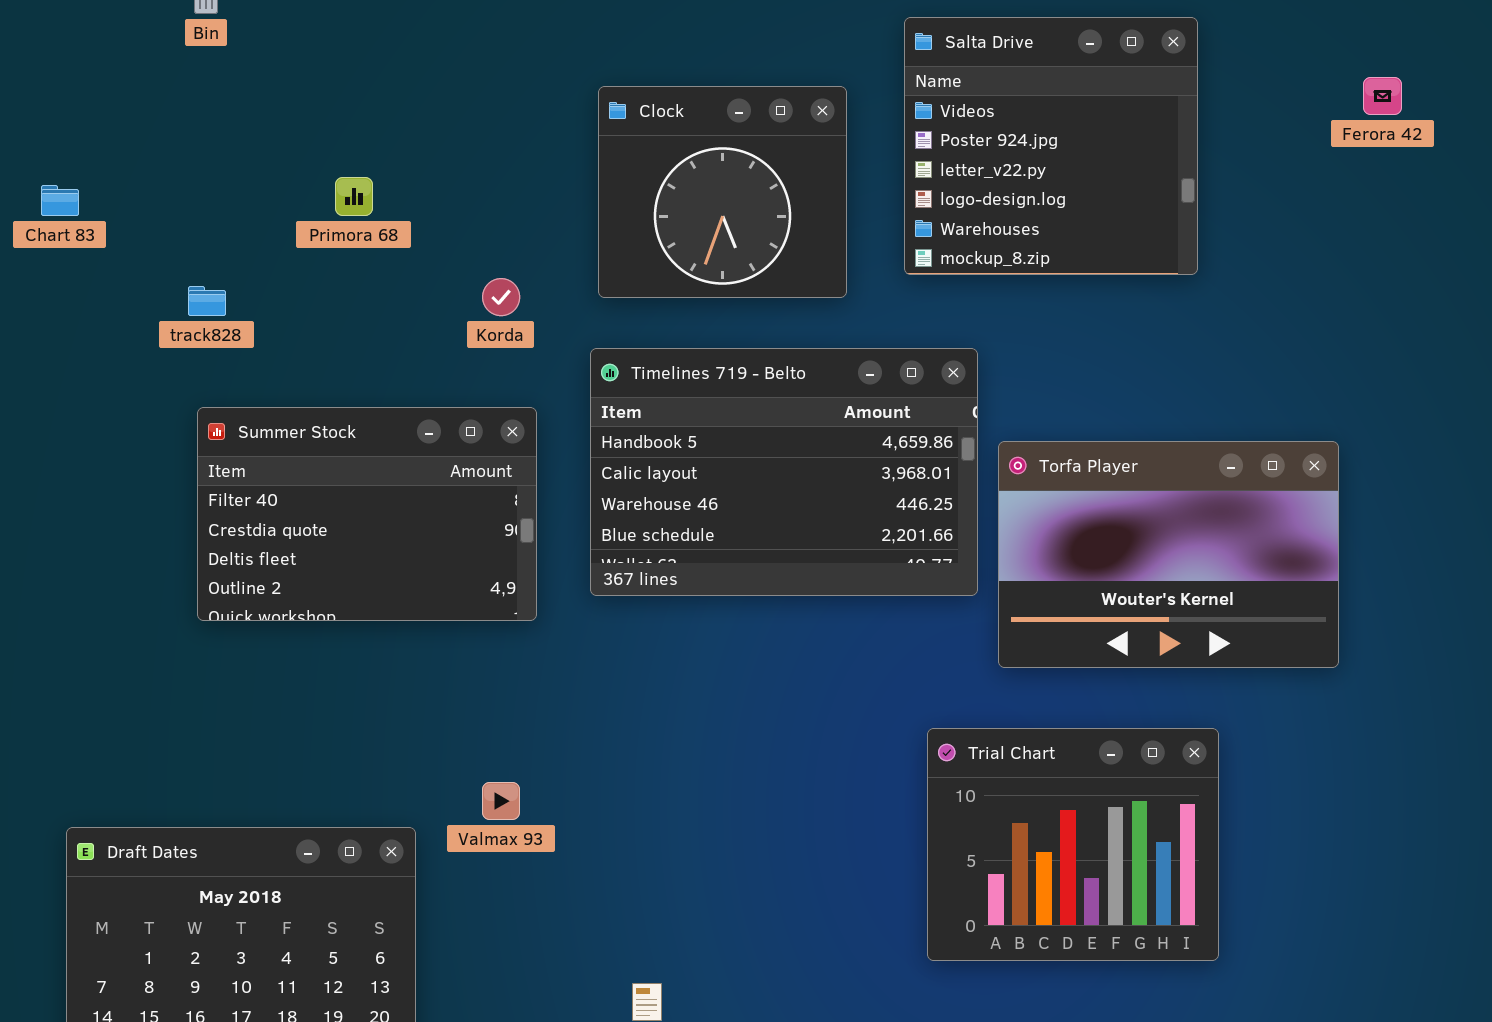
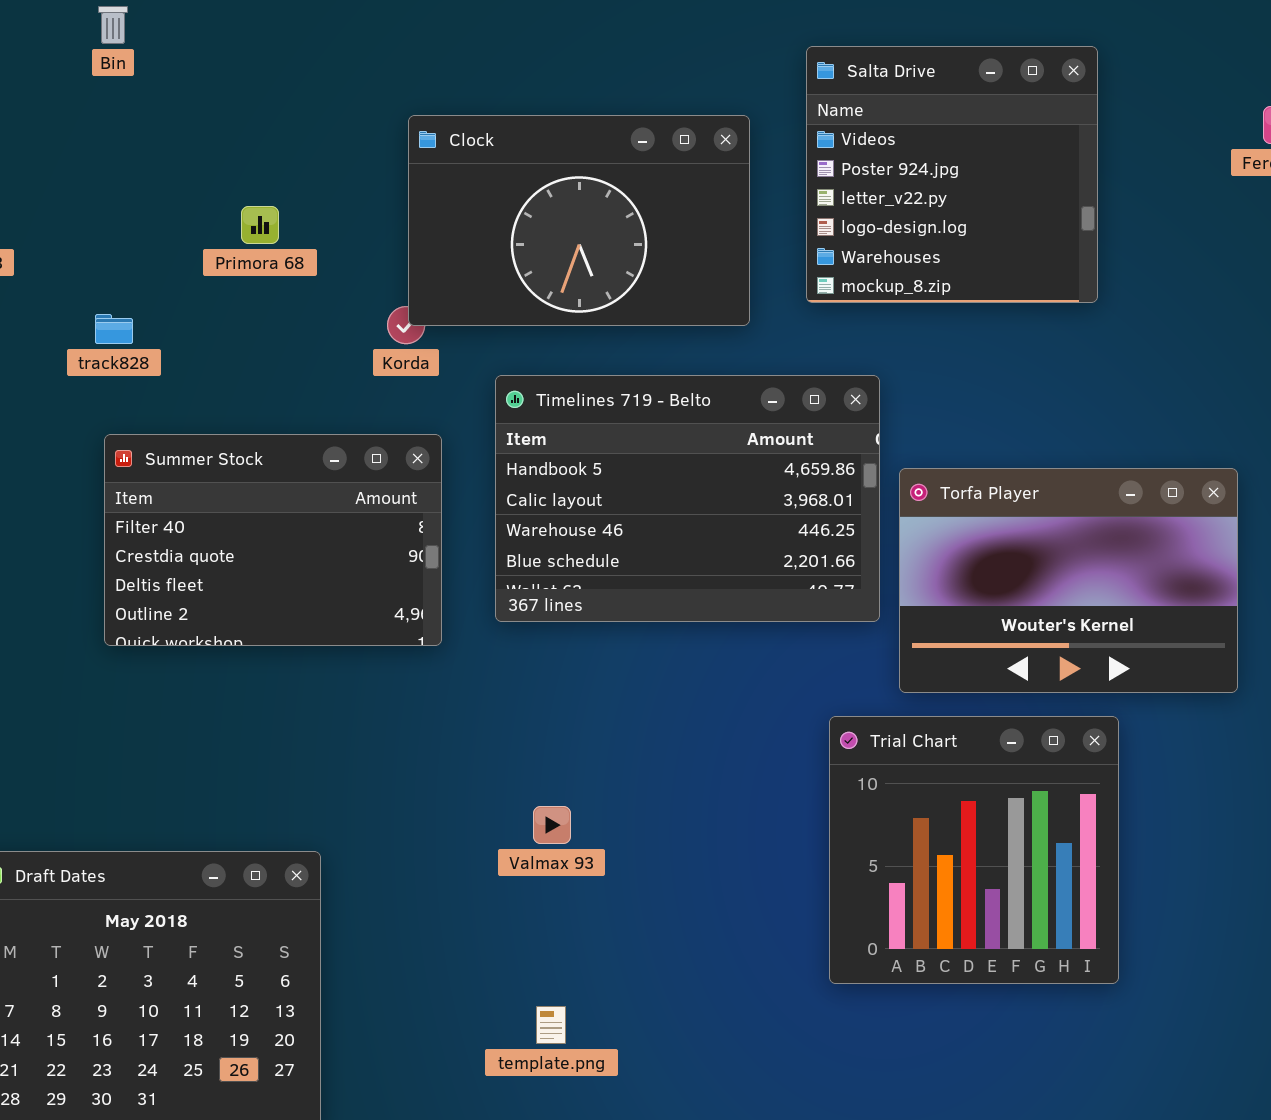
Clock: [598,86,847,298] -> [408,115,750,326], resized
Trial Chart: [927,728,1219,961] -> [829,716,1119,984], resized
Valmax 93: [482,782,520,820] -> [533,806,571,844], moved

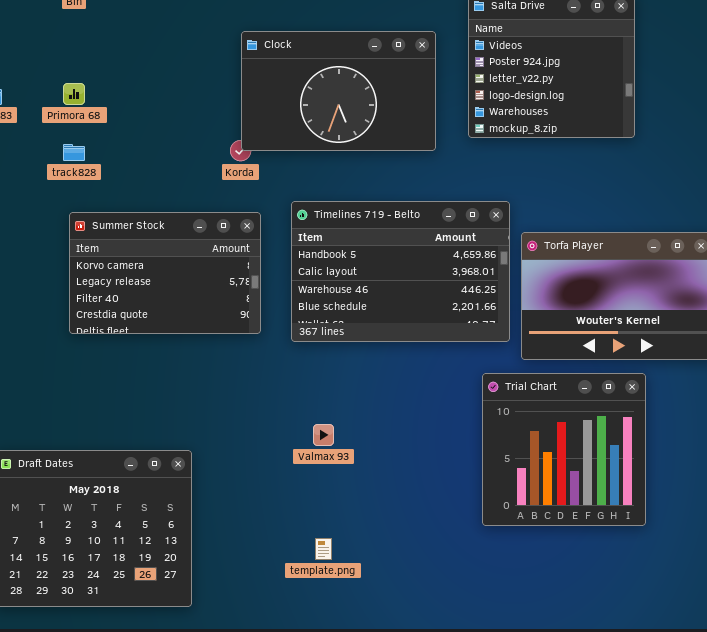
Primora 68: [241,206,279,244] -> [63,83,85,105], moved
Timelines 719 - Belto: [495,375,880,622] -> [291,201,510,342], moved
Summer Stock: [104,434,442,646] -> [69,212,261,334], scrolled up 2 rows

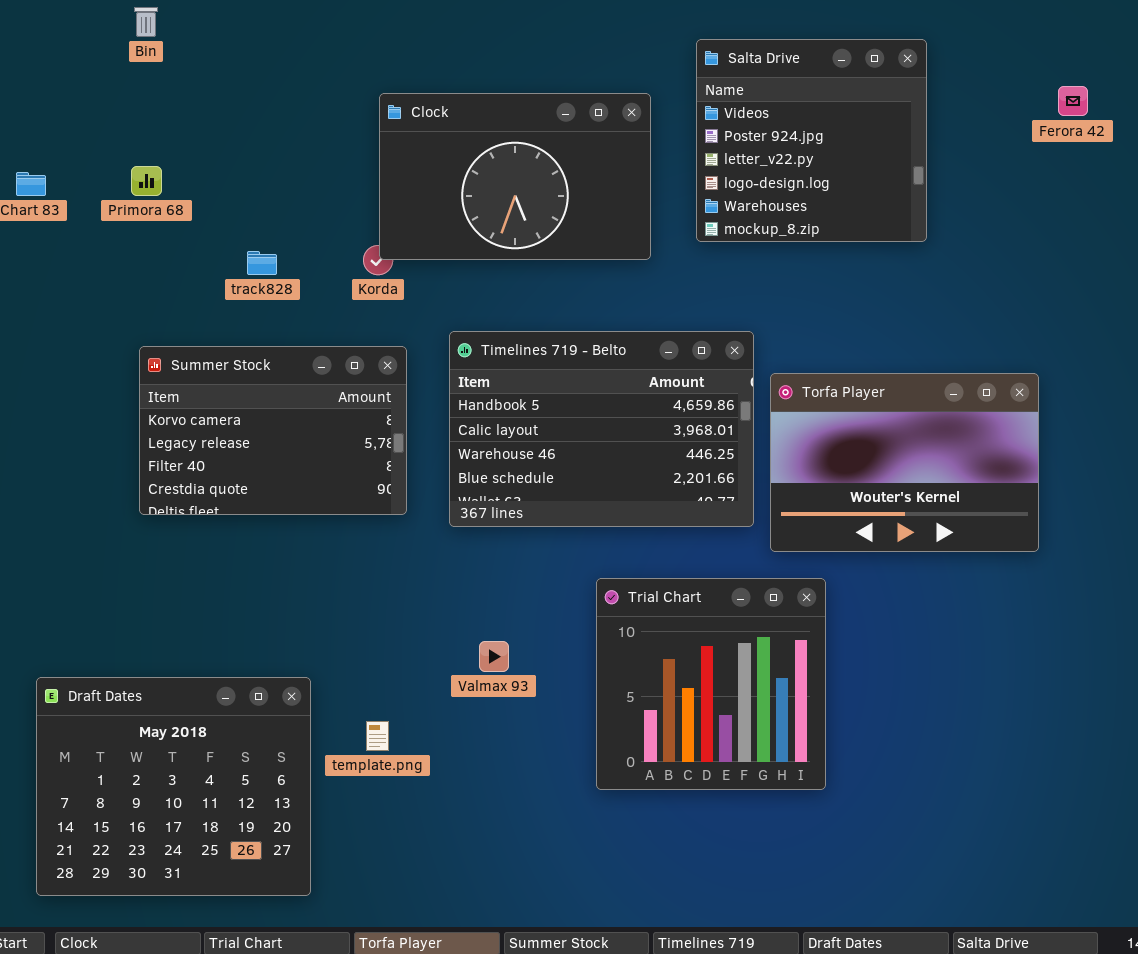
track828: [63,144,85,161] -> [247,251,277,275], moved
Trial Chart: [482,373,646,526] -> [596,578,826,790], moved
template.png: [315,538,332,560] -> [366,721,389,751], moved

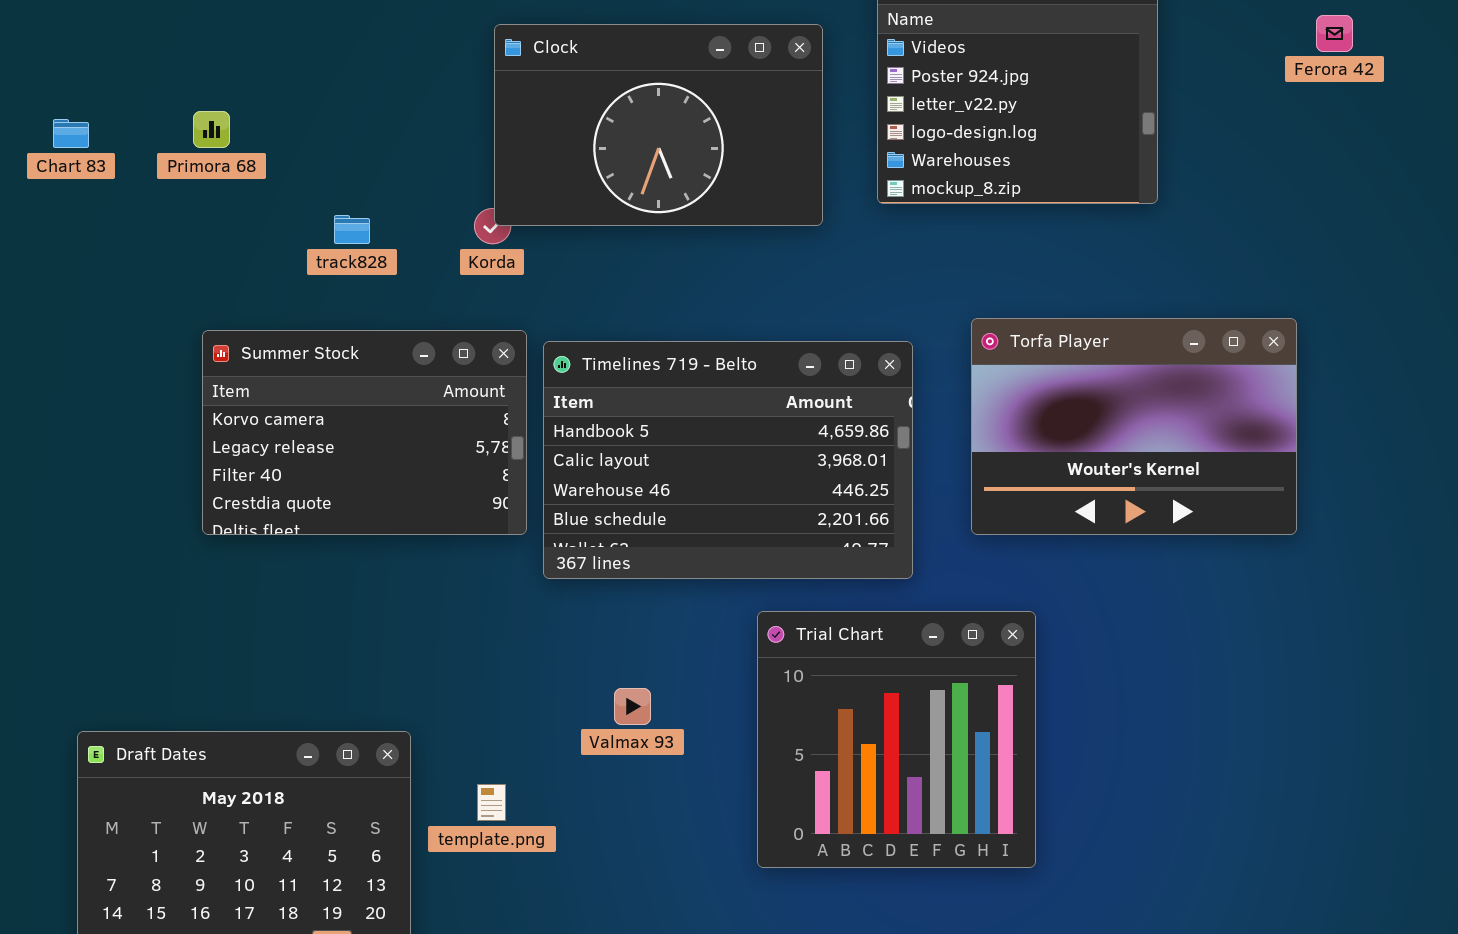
Timelines 719 - Belto: [449,331,754,527] -> [543,341,913,579], moved
Torfa Player: [770,373,1039,552] -> [971,318,1297,535], moved

